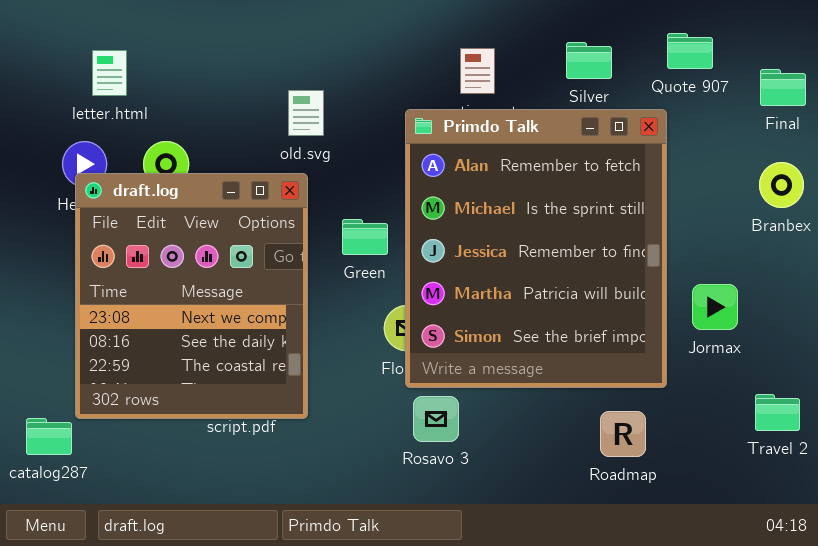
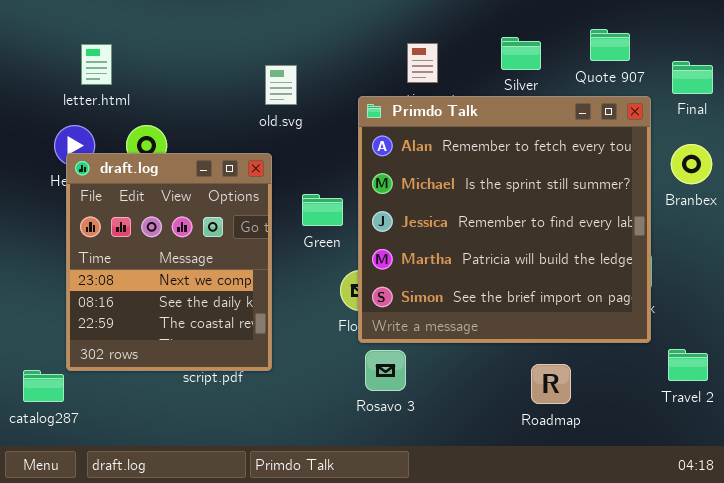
old.svg: [288,90,324,136] -> [265,65,297,105], moved
Primdo Talk: [405,109,667,388] -> [358,96,651,343], resized

